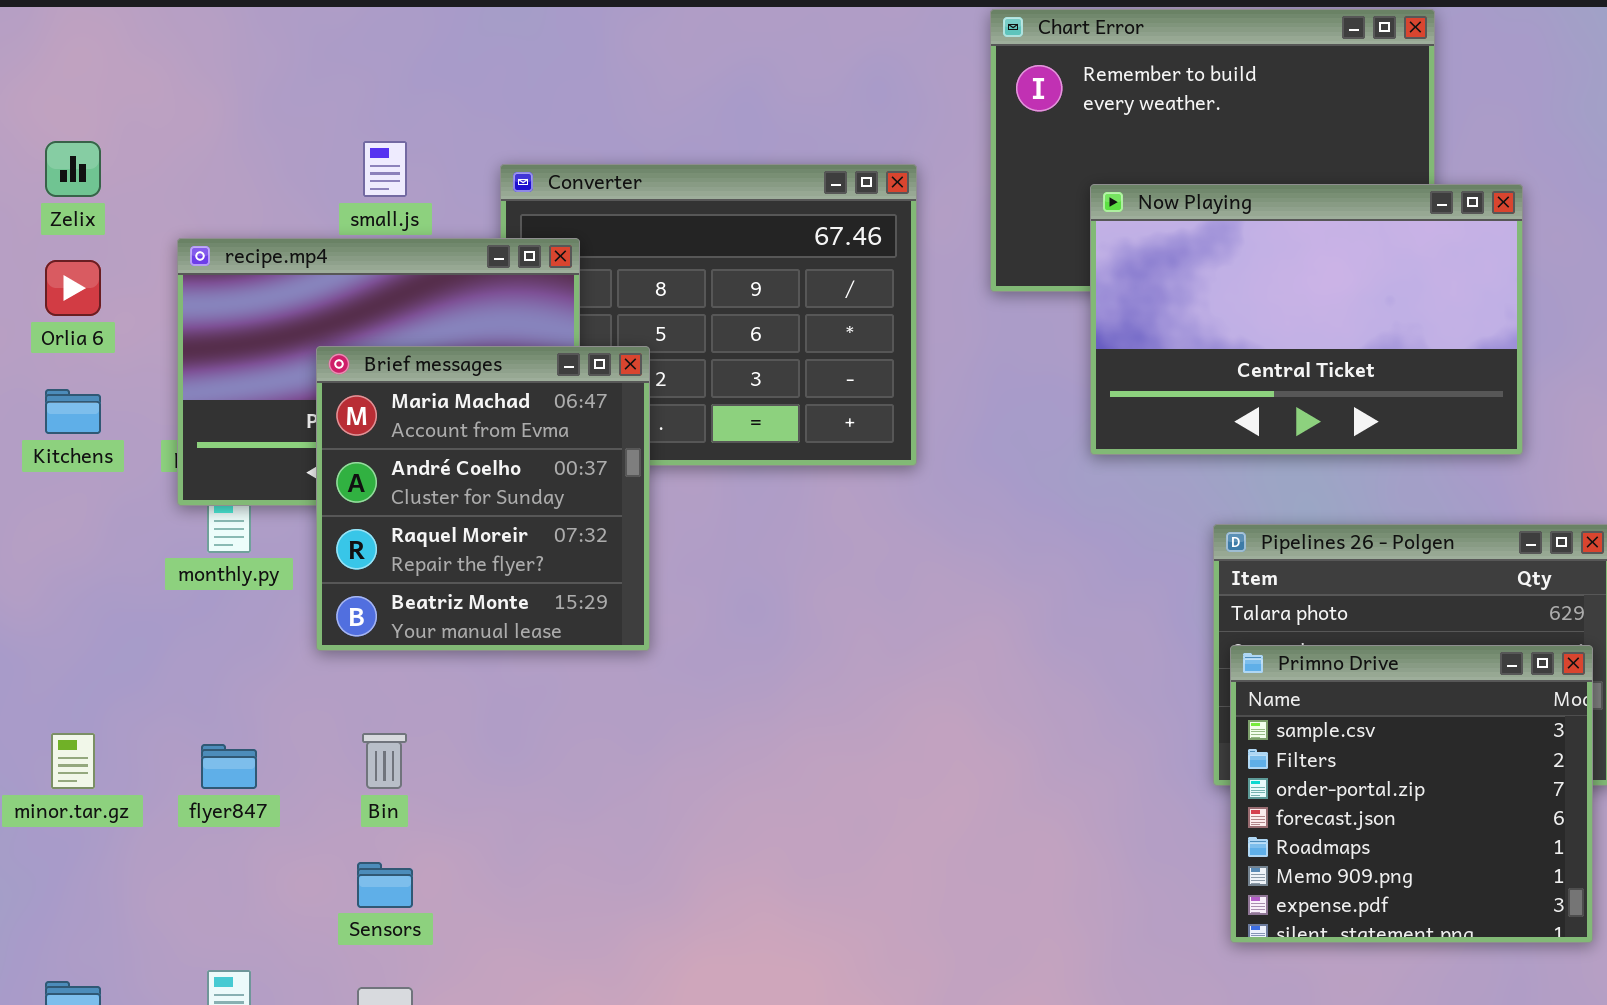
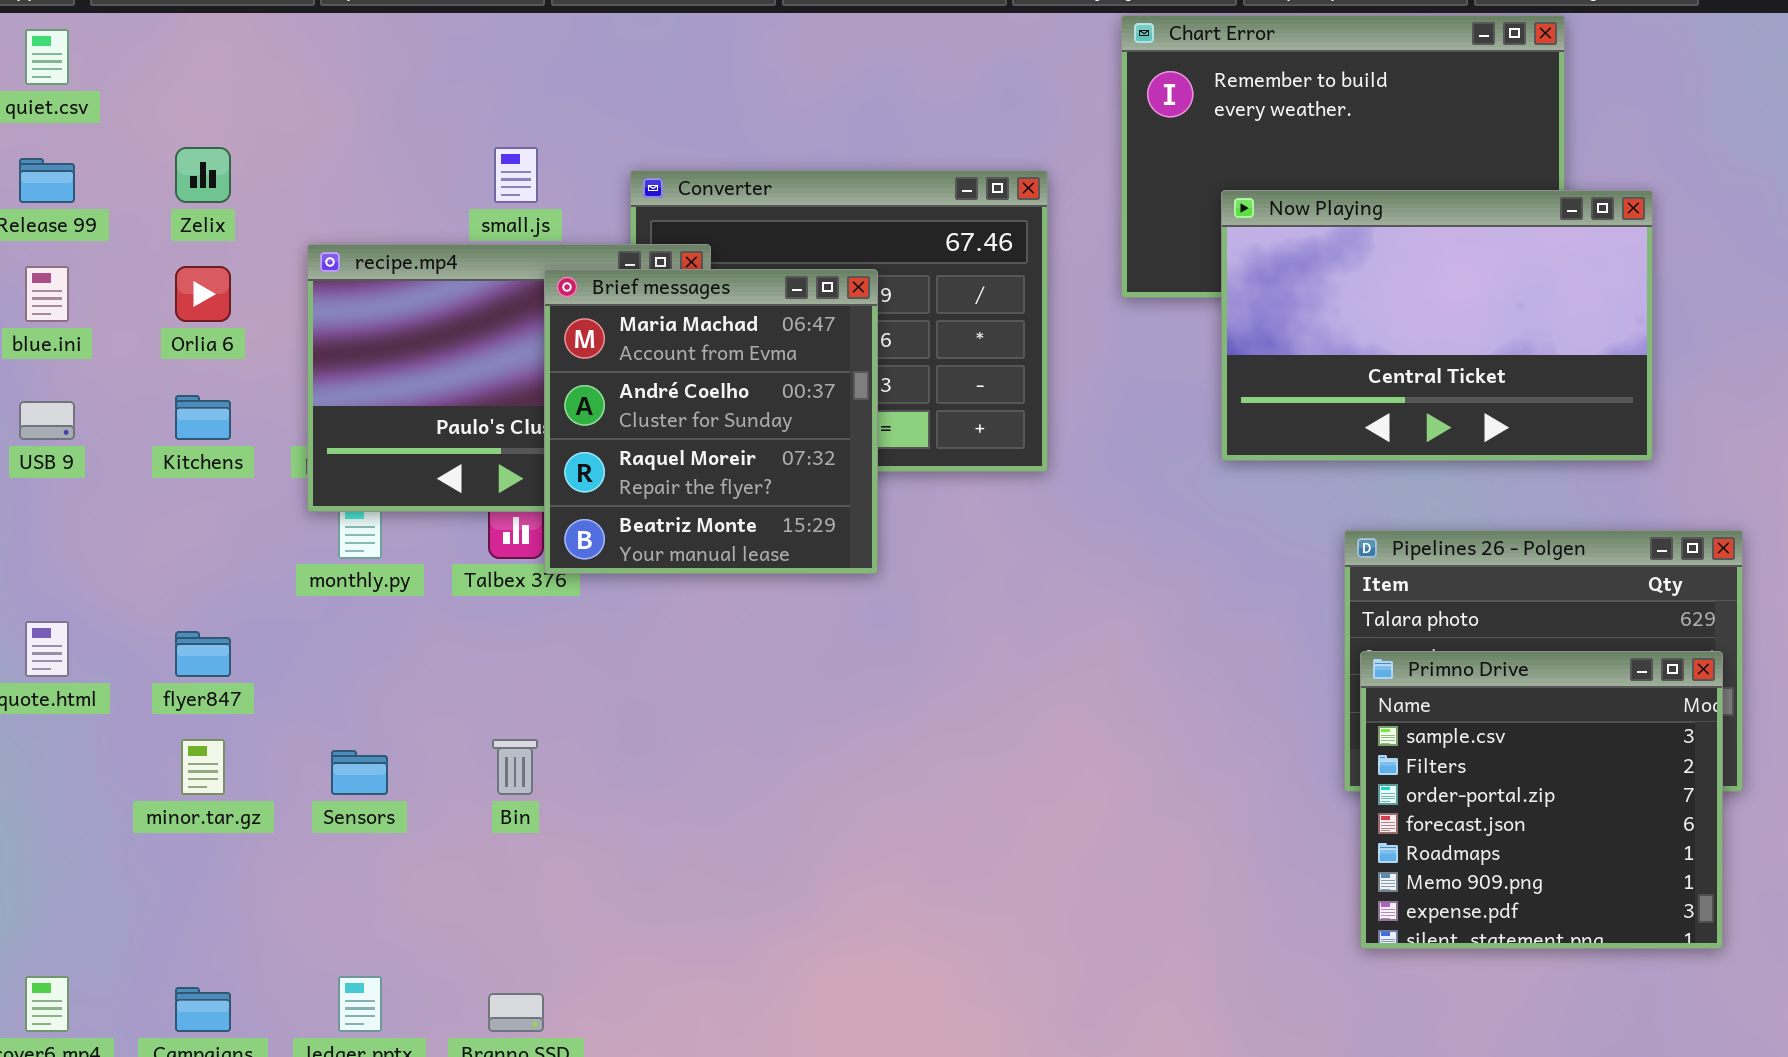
Brief messages: [316,346,650,651] -> [544,269,878,574], moved
flyer847: [201,744,257,789] -> [175,631,231,677], moved
Sensors: [357,862,413,908] -> [331,750,388,795], moved

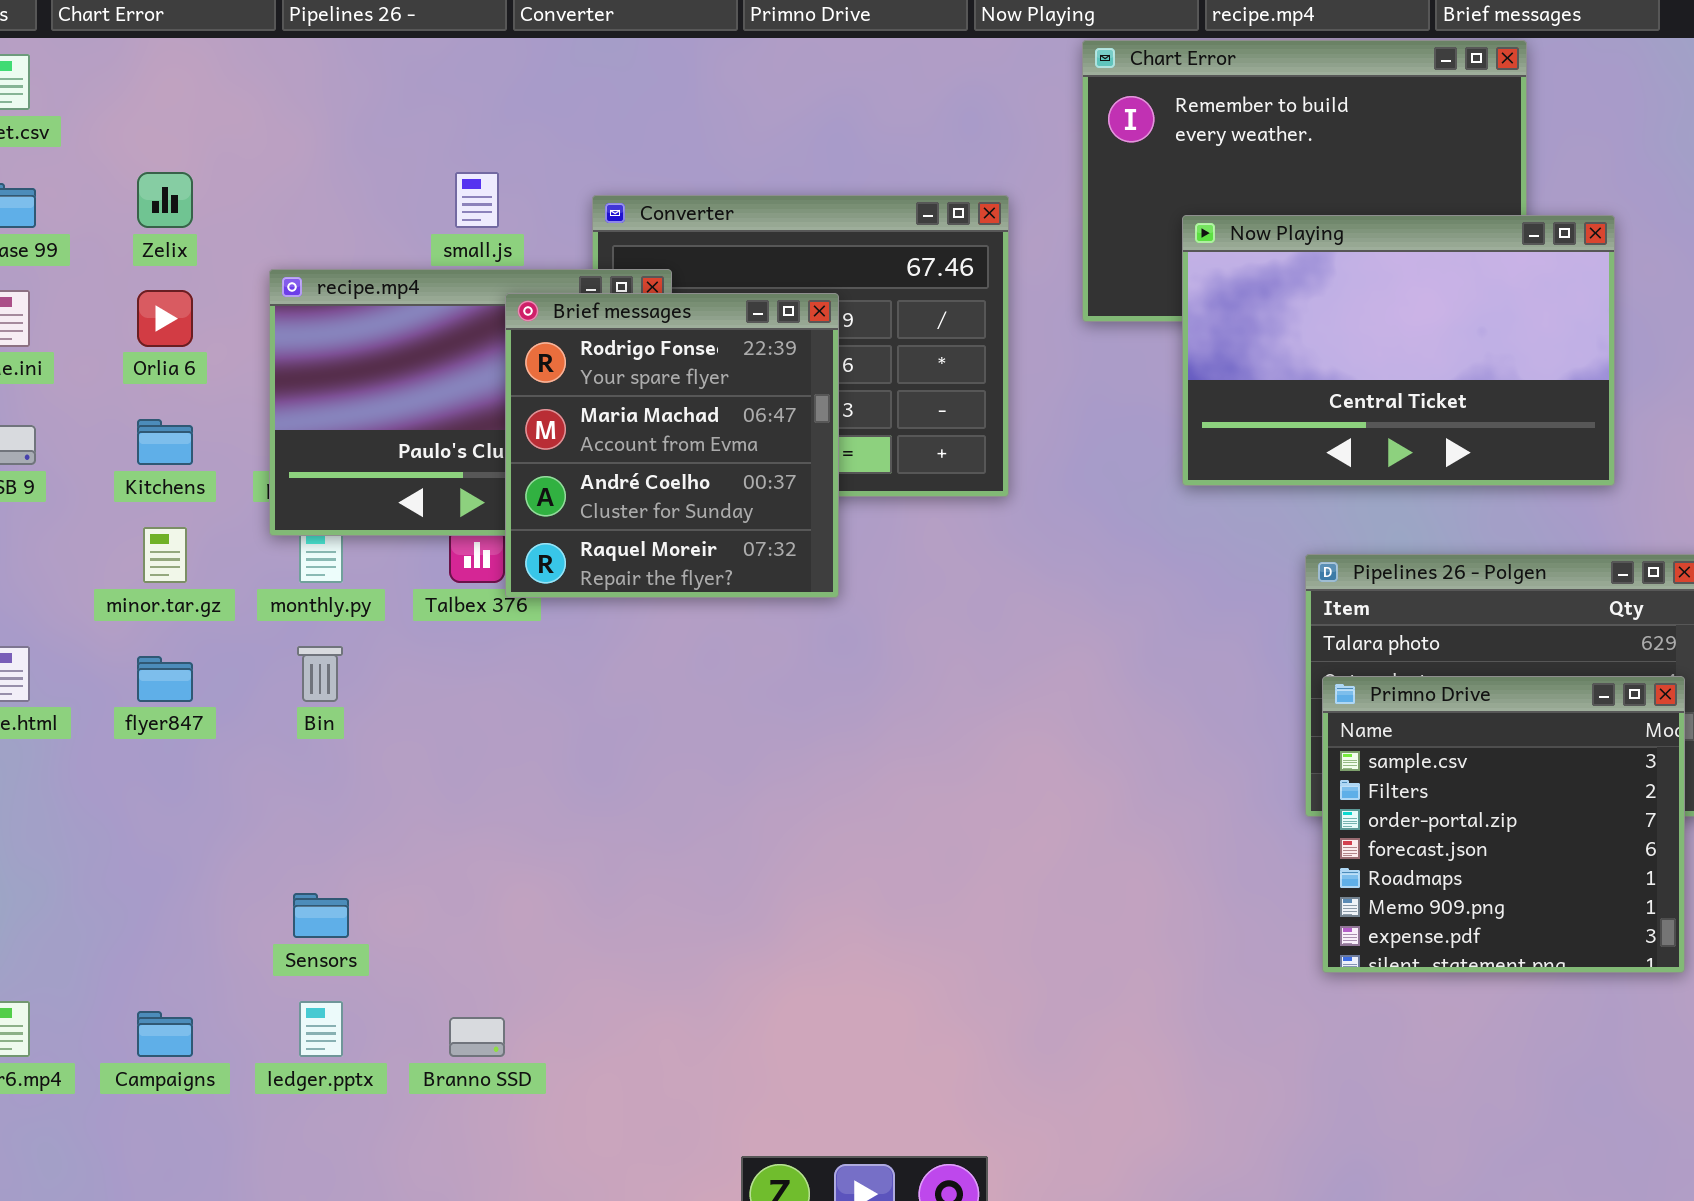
Brief messages: [544,269,878,574] -> [505,293,839,598], scrolled up 1 row
minor.tar.gz: [181,739,225,795] -> [143,527,187,583], moved
Bin: [492,739,538,795] -> [297,646,343,702], moved
Sensors: [331,750,388,795] -> [293,893,349,938], moved

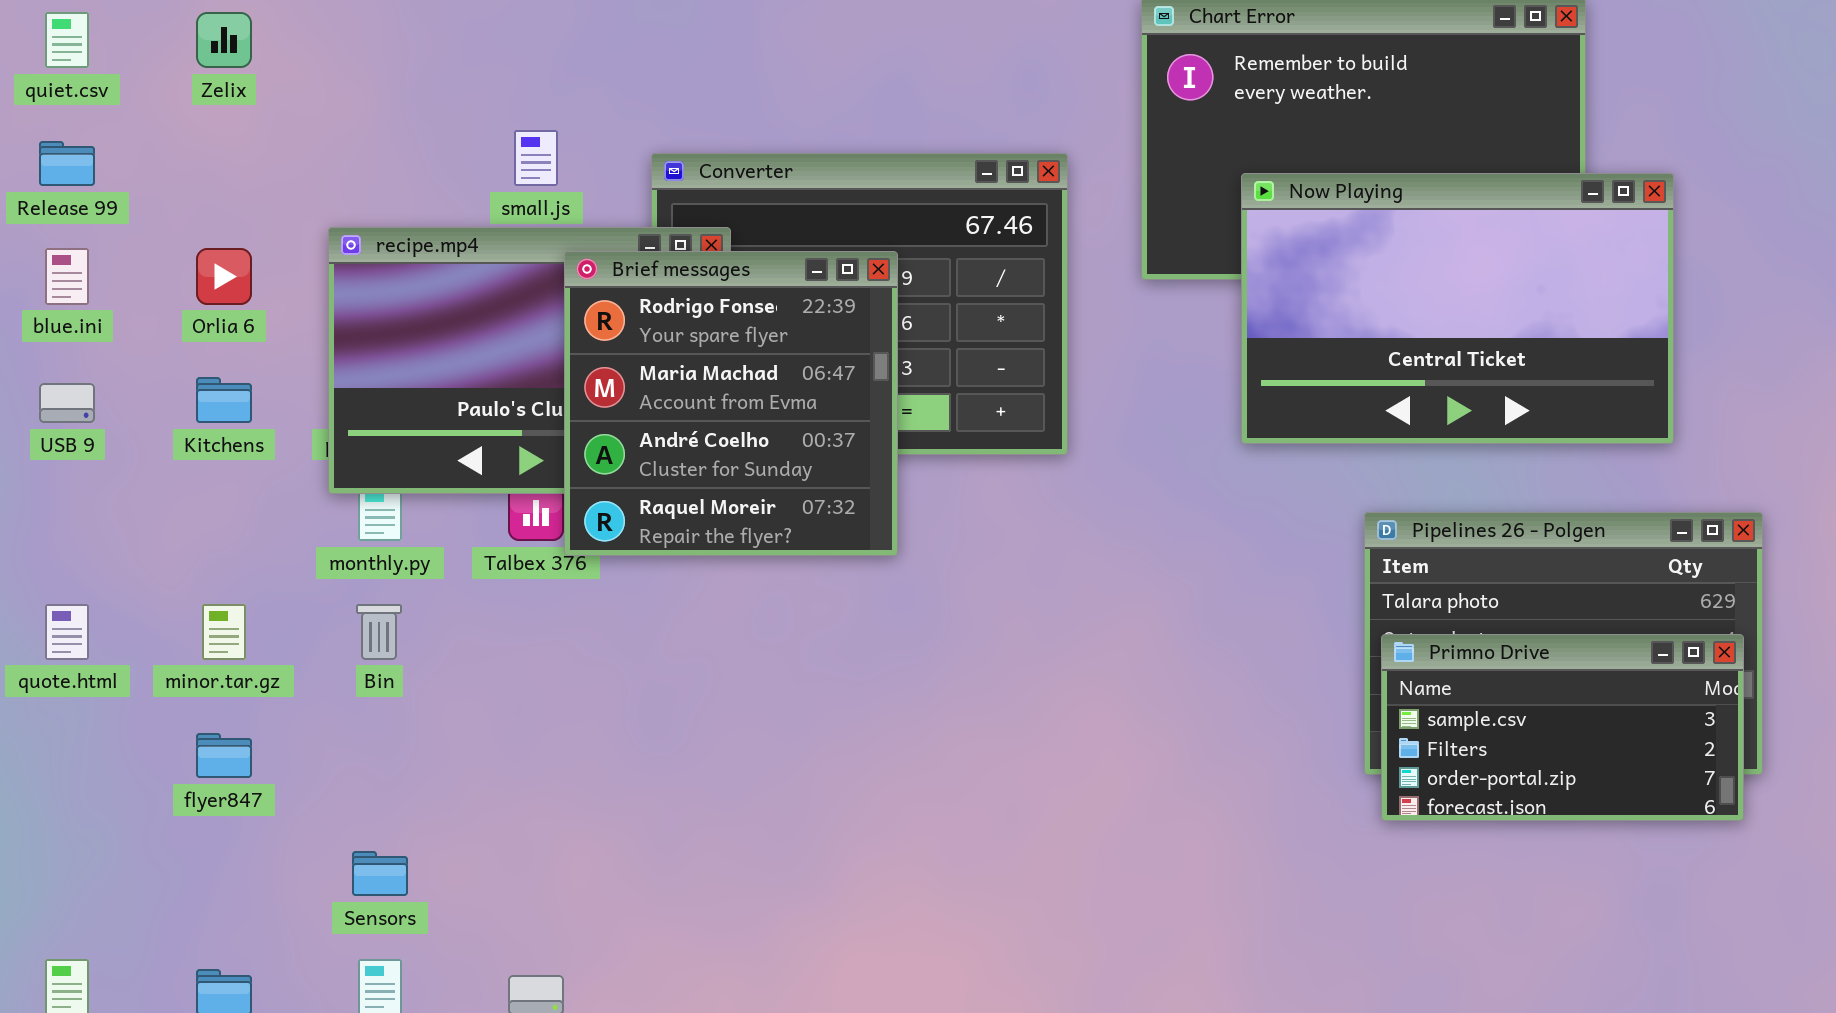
Zelix: [137,172,193,228] -> [196,12,252,68], moved
minor.tar.gz: [143,527,187,583] -> [202,604,246,660], moved
flyer847: [137,656,193,702] -> [196,733,252,778], moved
Primno Drive: [1322,676,1685,973] -> [1381,634,1744,821], resized

